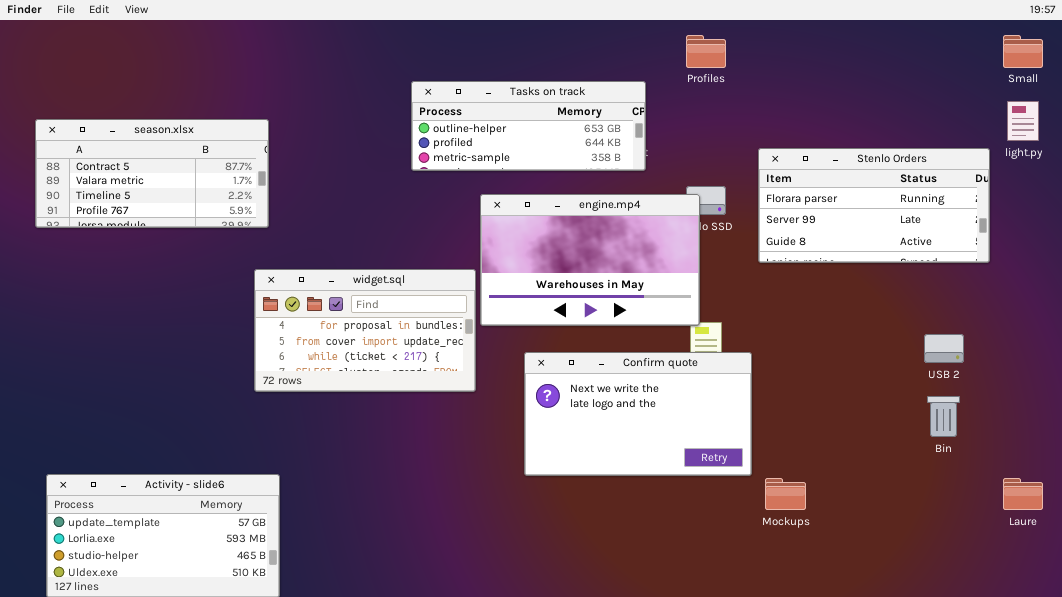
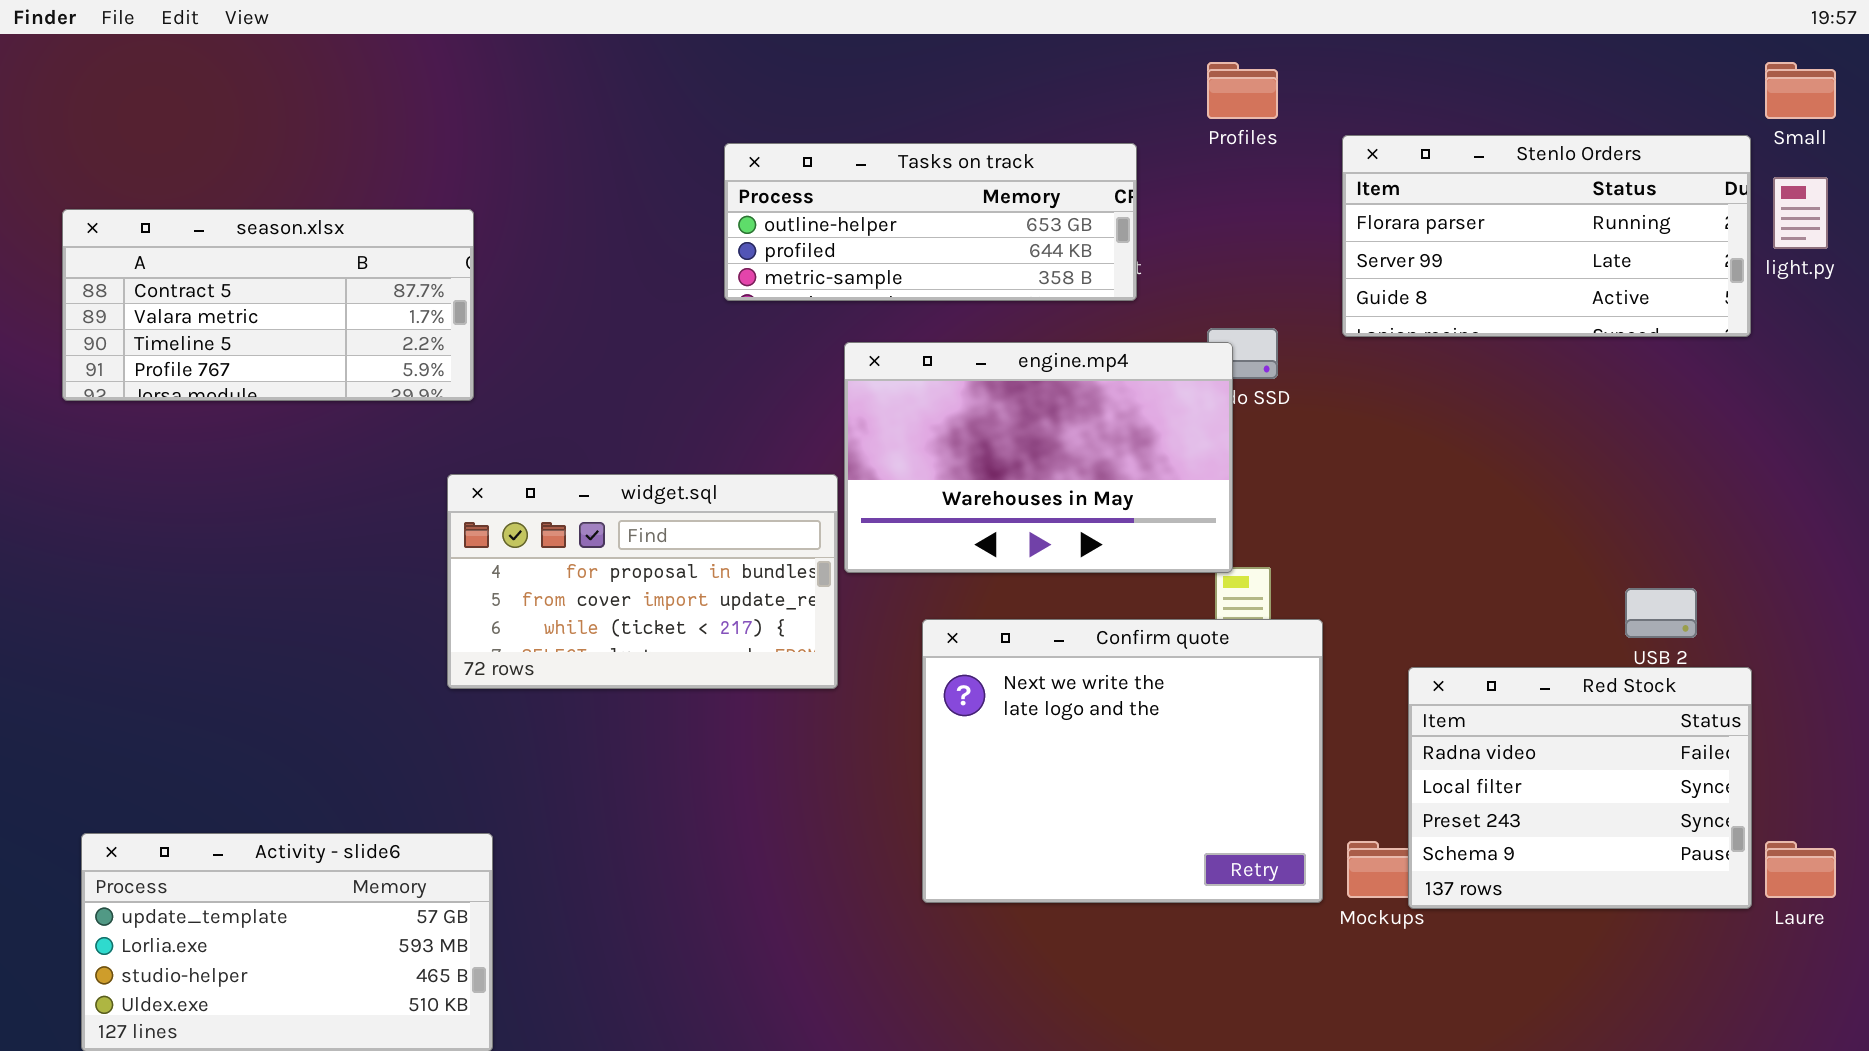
Stenlo Orders: [758,148,990,263] -> [1342,135,1751,337], moved
Confirm quote: [524,352,752,476] -> [922,619,1323,903], resized
Red Stock: none -> [1408,667,1752,909], opened

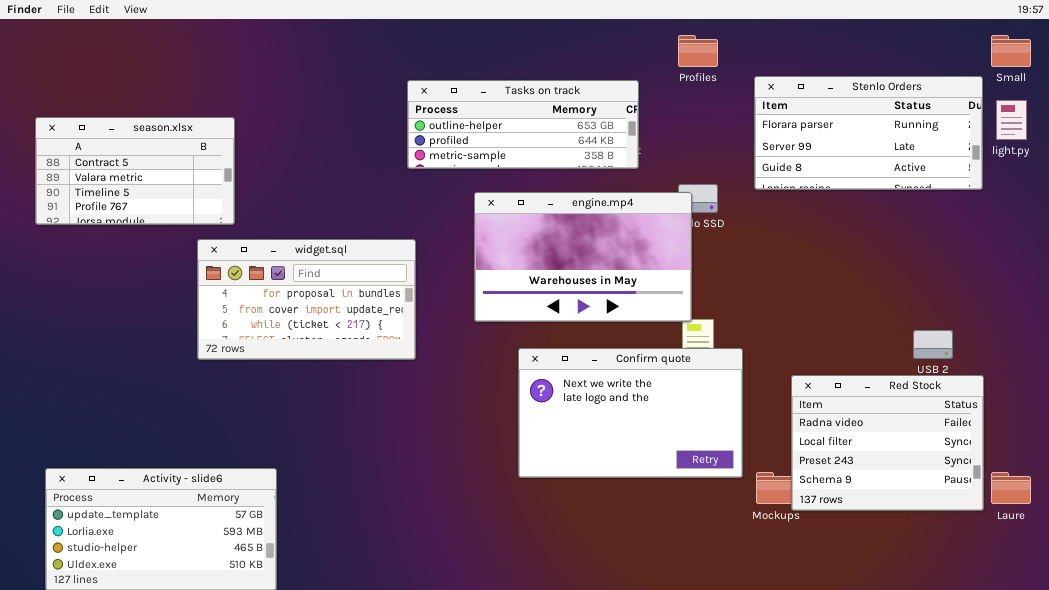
season.xlsx: [62,209,474,401] -> [35,117,235,225], resized
widget.sql: [447,474,838,689] -> [197,239,416,360], moved
Confirm quote: [922,619,1323,903] -> [518,348,743,478], resized

